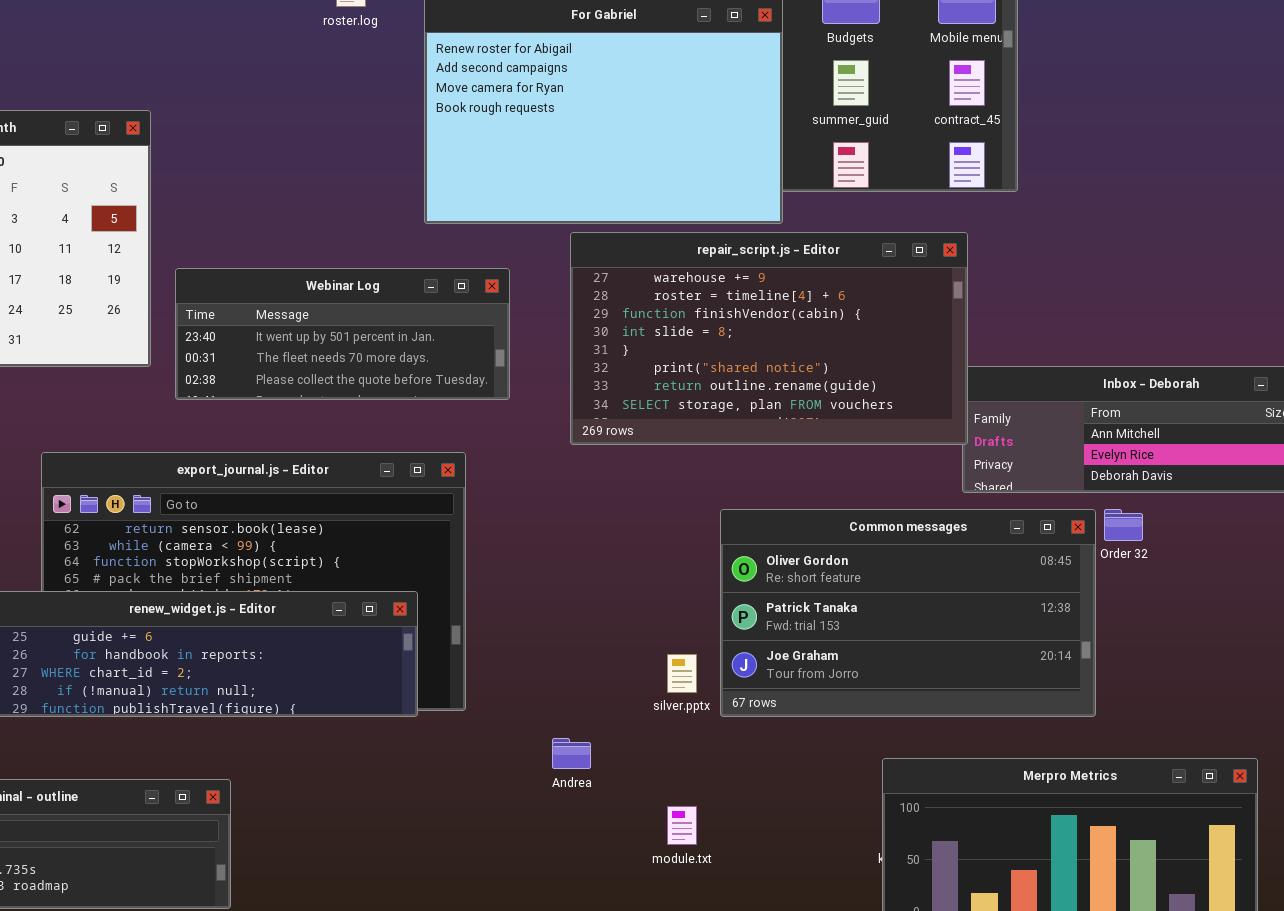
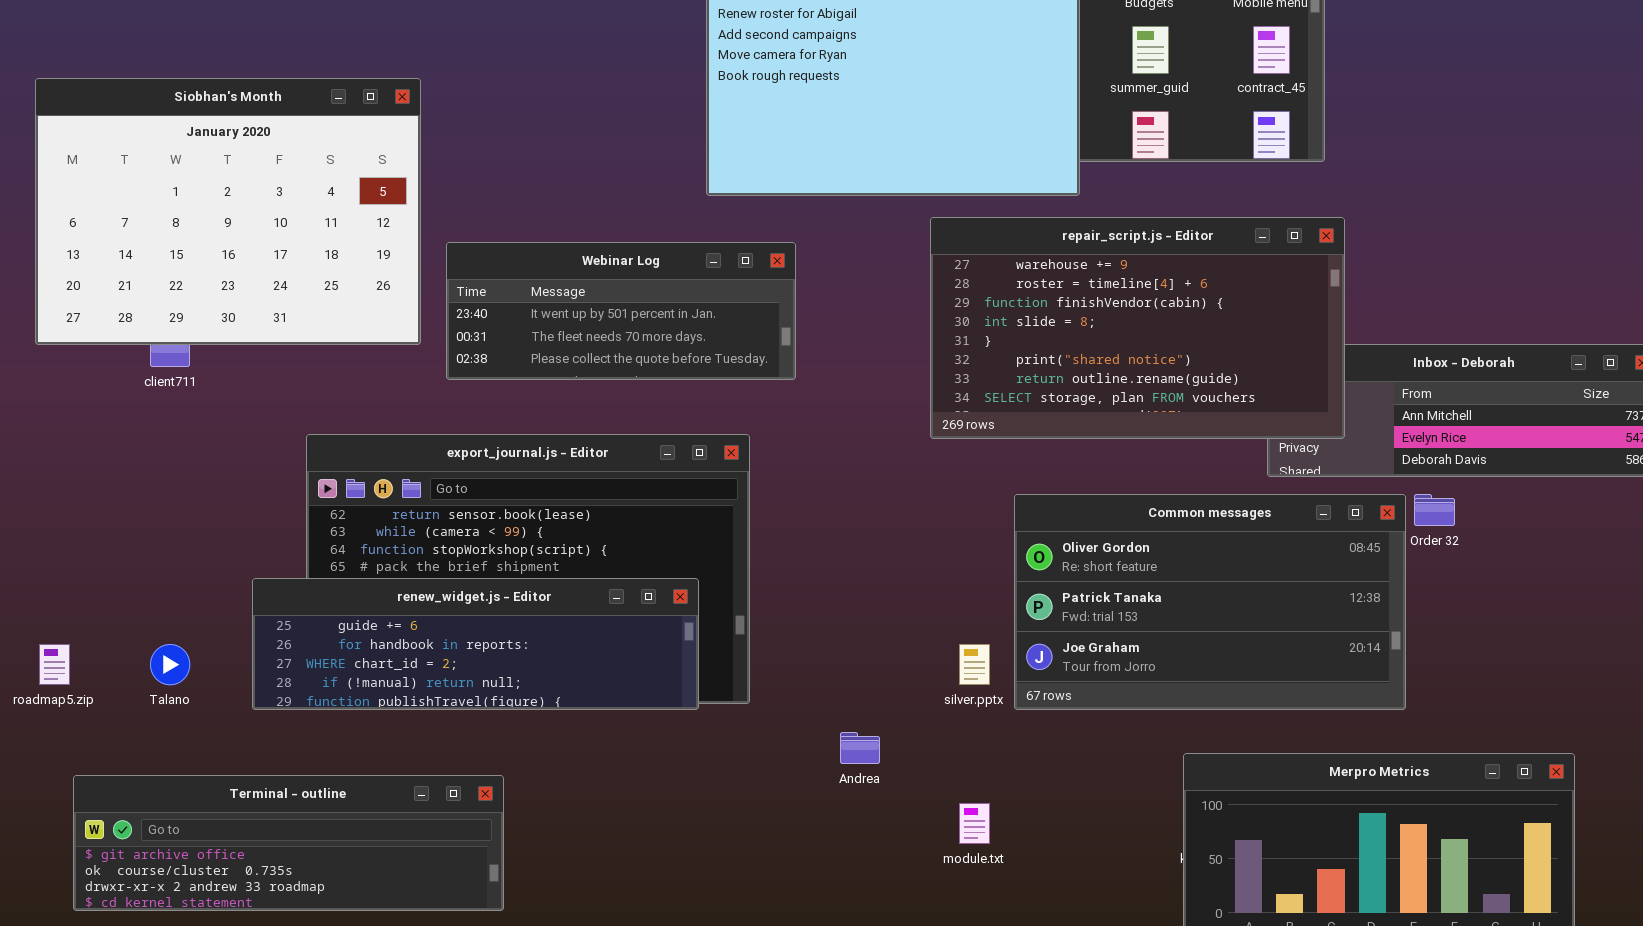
repair_script.js - Editor: [570,232,968,445] -> [930,217,1345,439], moved

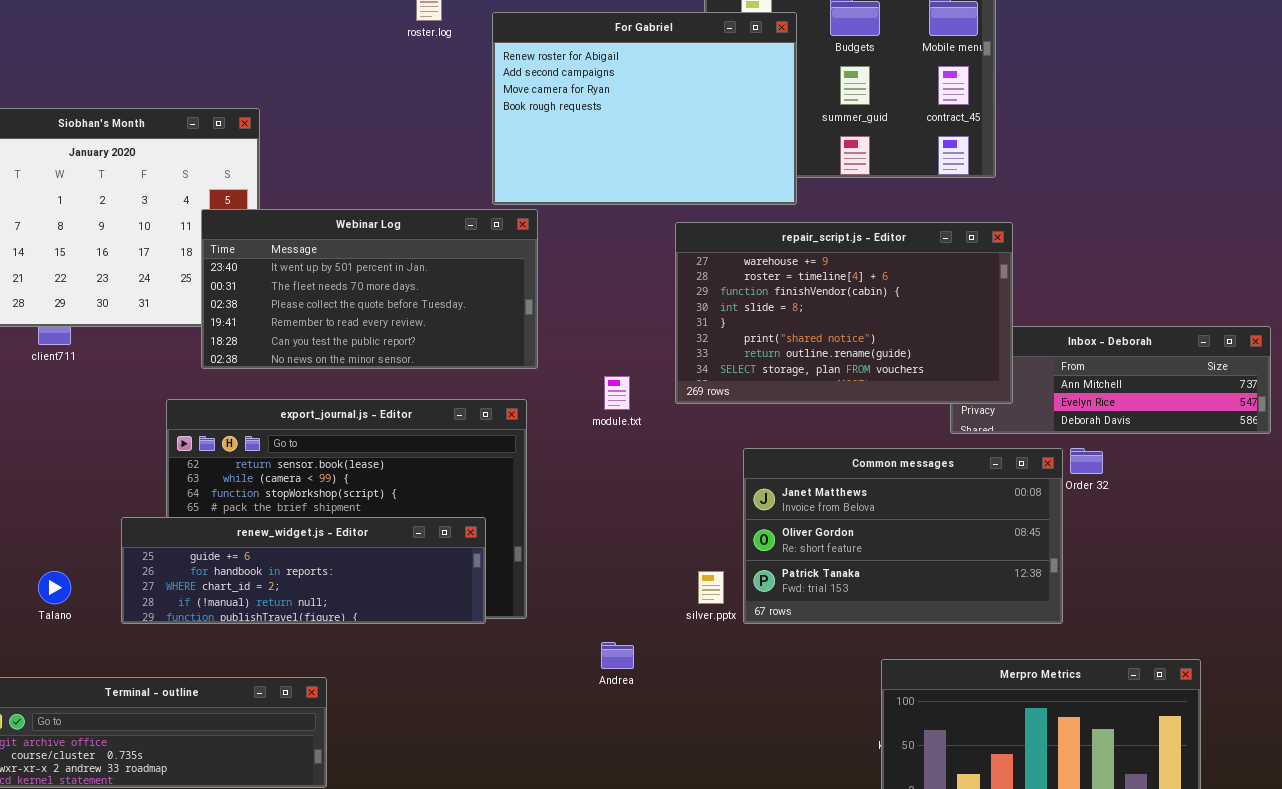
Webinar Log: [446,242,796,380] -> [201,209,538,369], moved, resized
Common messages: [1014,494,1406,710] -> [743,448,1063,624], scrolled up 1 row
module.txt: [959,803,990,844] -> [604,376,630,410], moved

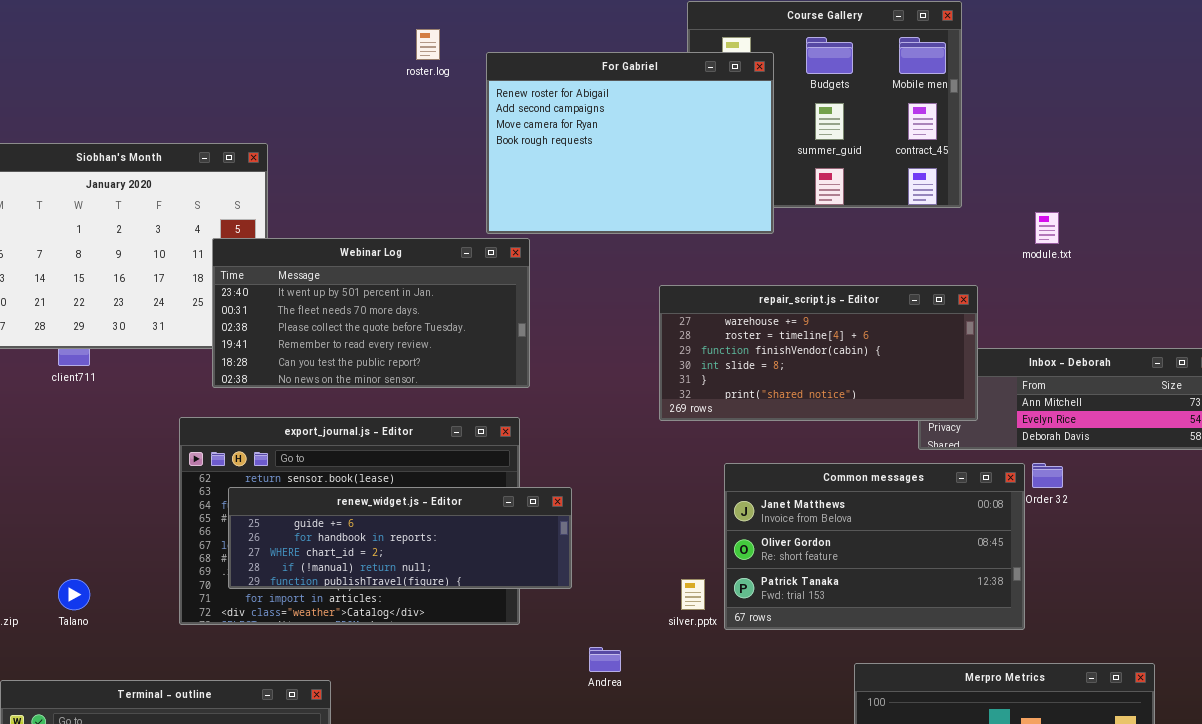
repair_script.js - Editor: [675,222,1013,404] -> [659,285,978,421], resized
module.txt: [604,376,630,410] -> [1035,212,1059,244], moved
renew_widget.js - Editor: [121,517,486,624] -> [228,487,572,589], moved

